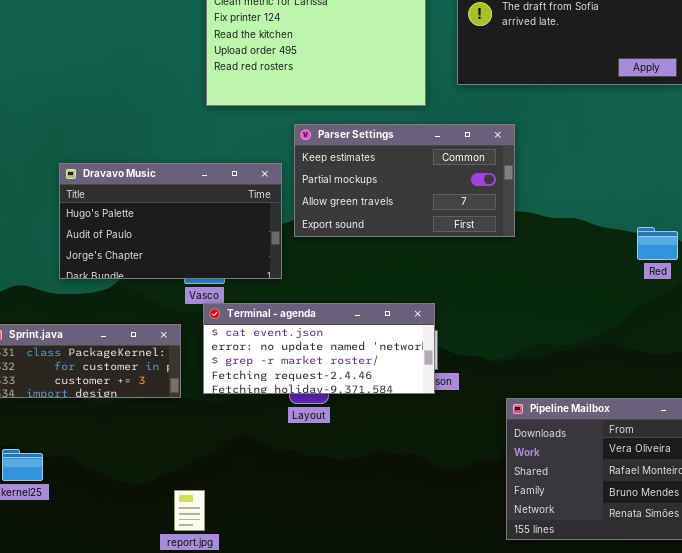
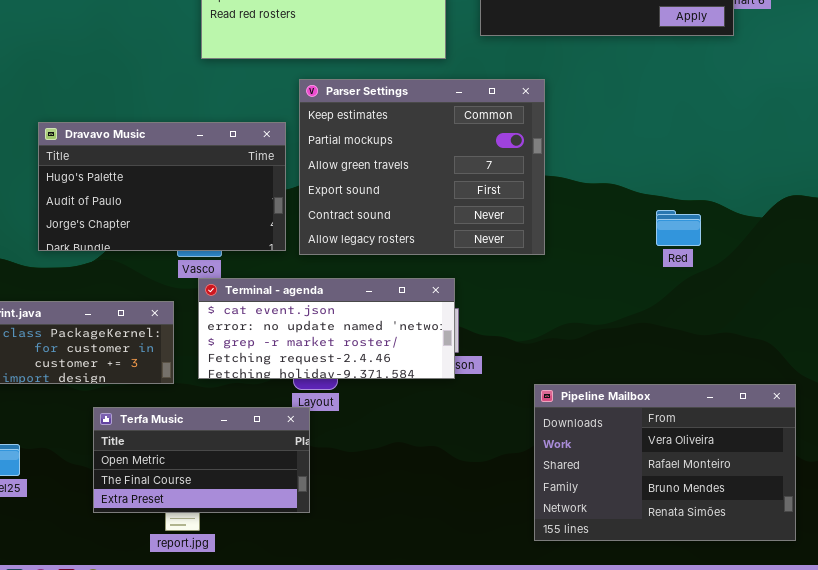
Parser Settings: [294,124,515,237] -> [299,79,545,255], resized
Red: [637,227,678,260] -> [656,210,701,246], moved
Terfa Music: none -> [93,407,310,513], opened

